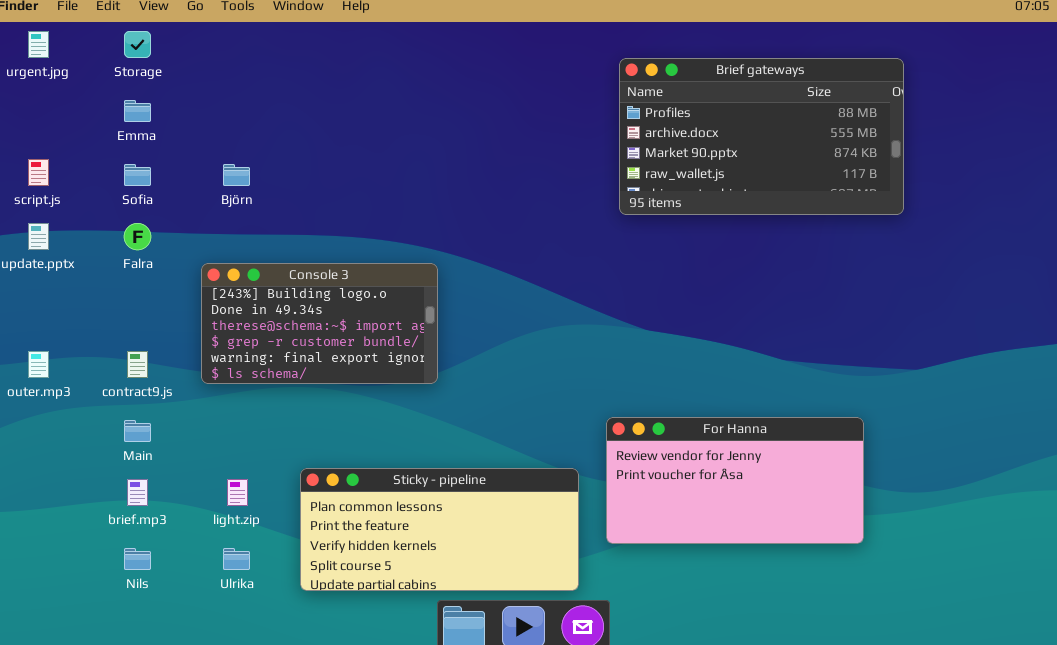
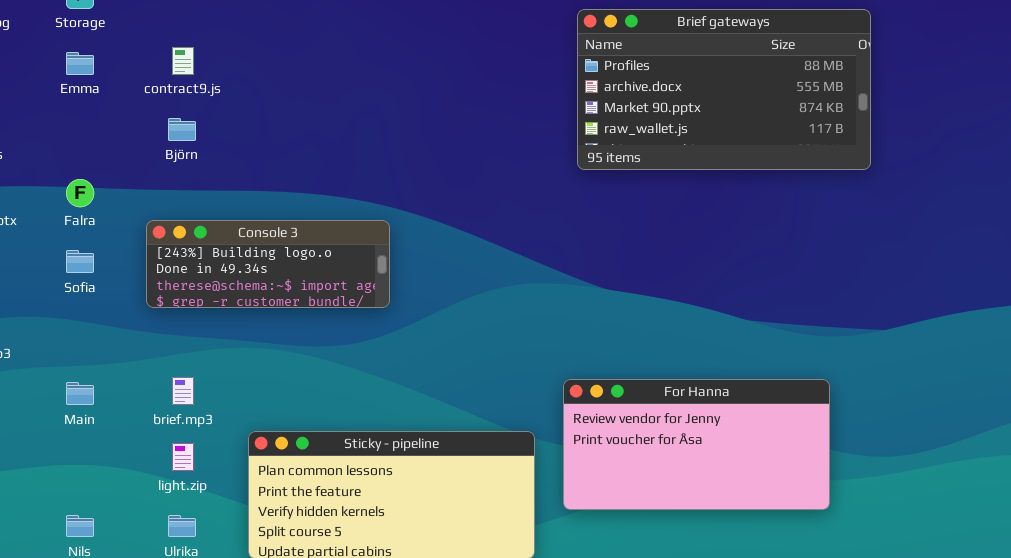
Sofia: [124,164,151,186] -> [66,250,94,273], moved
Console 3: [201,263,438,384] -> [146,220,390,308], resized
contract9.js: [127,351,148,378] -> [172,47,194,75], moved
brief.mp3: [127,479,148,506] -> [172,377,194,405], moved

